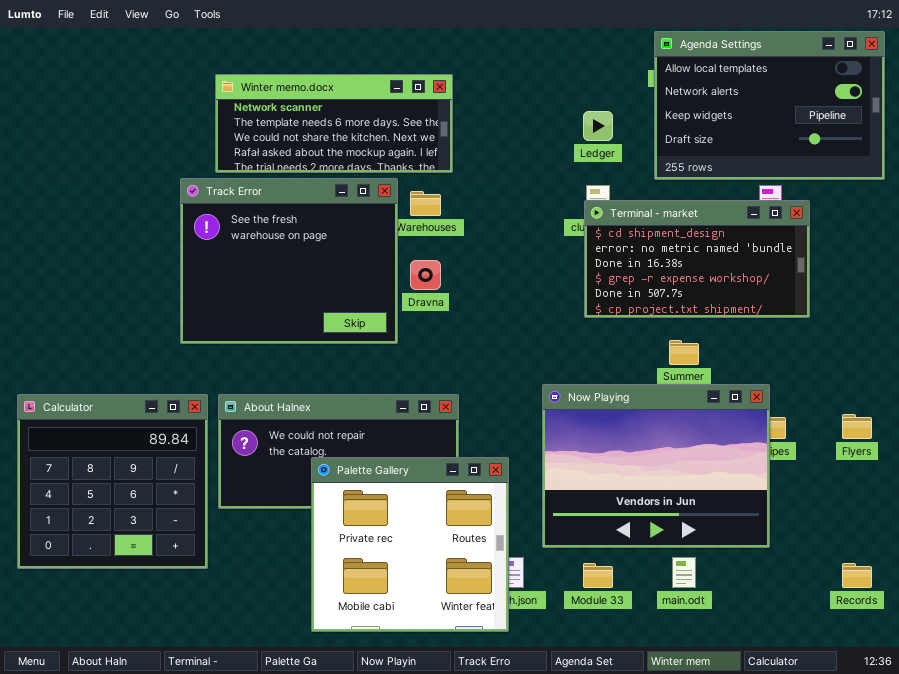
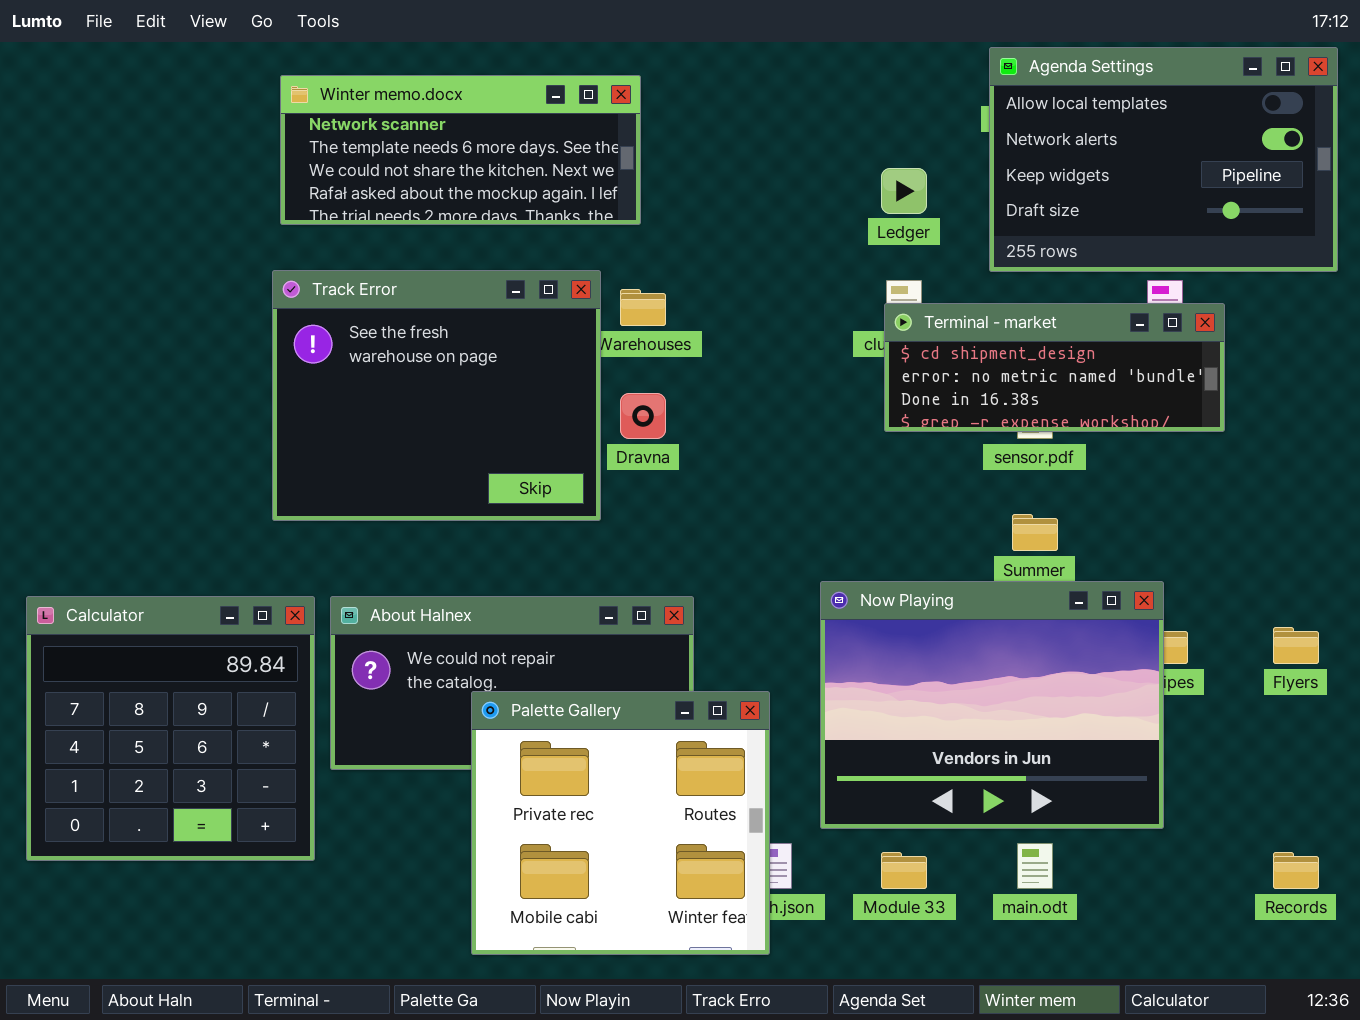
Winter memo.docx: [215,74,453,173] -> [280,75,641,225], moved
Terminal - market: [584,200,810,318] -> [884,303,1225,432], resized

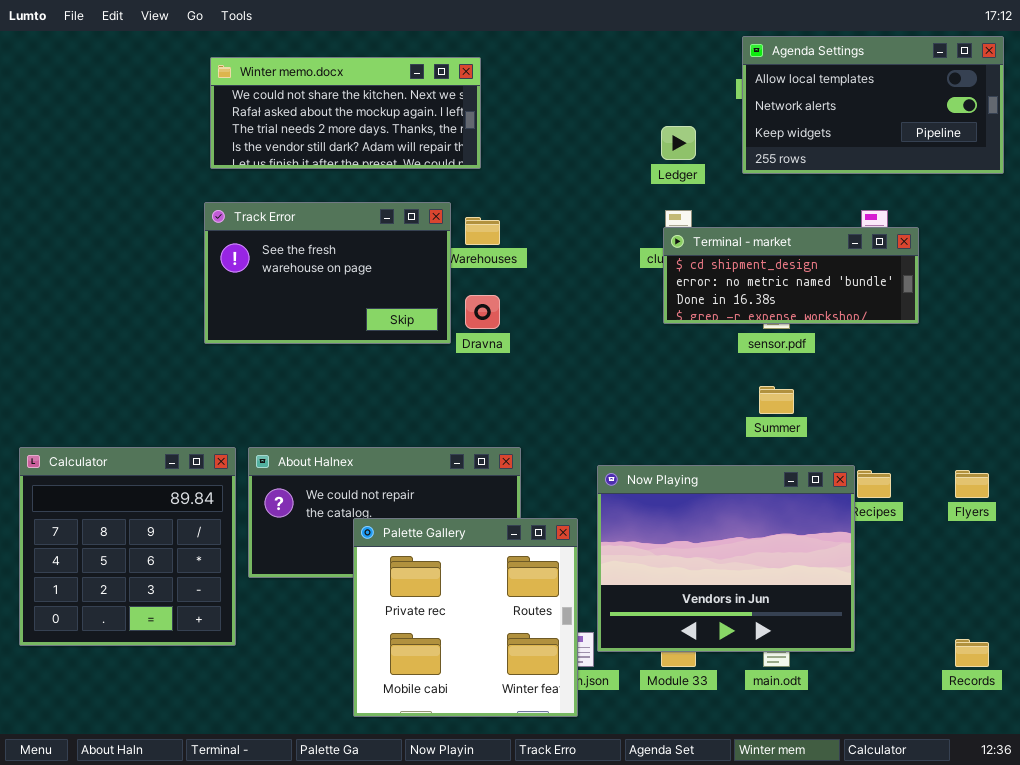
Agenda Settings: [989,47,1338,272] -> [742,36,1004,174], resized
Winter memo.docx: [280,75,641,225] -> [210,57,481,169], scrolled down 2 rows
Track Error: [272,270,601,521] -> [204,202,451,344], resized
Now Playing: [820,581,1164,829] -> [597,465,855,652], moved

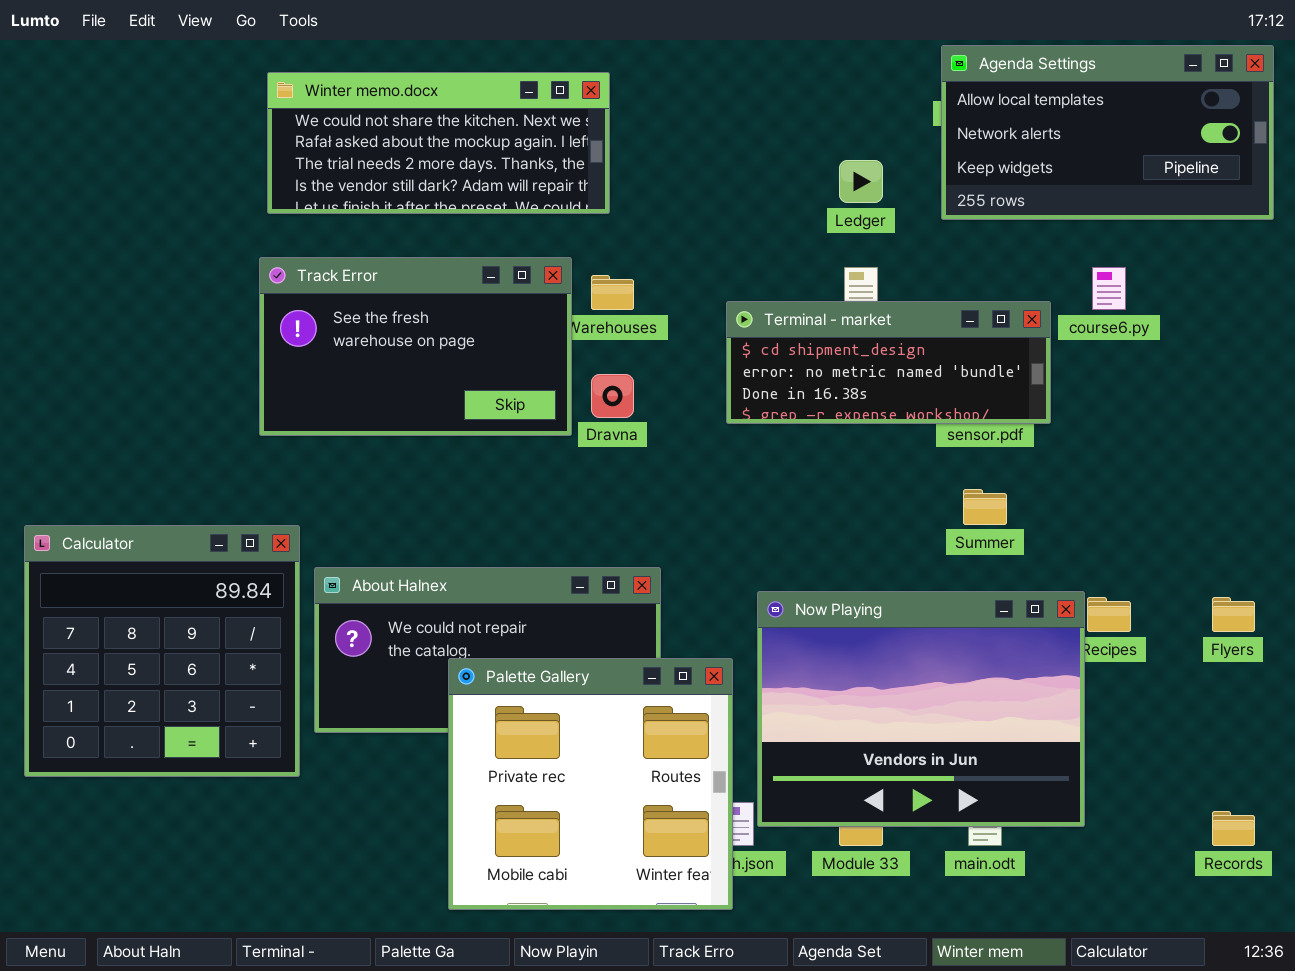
Terminal - market: [663,227,919,324] -> [726,301,1051,424], moved
Calculator: [19,447,236,646] -> [24,525,300,777], moved

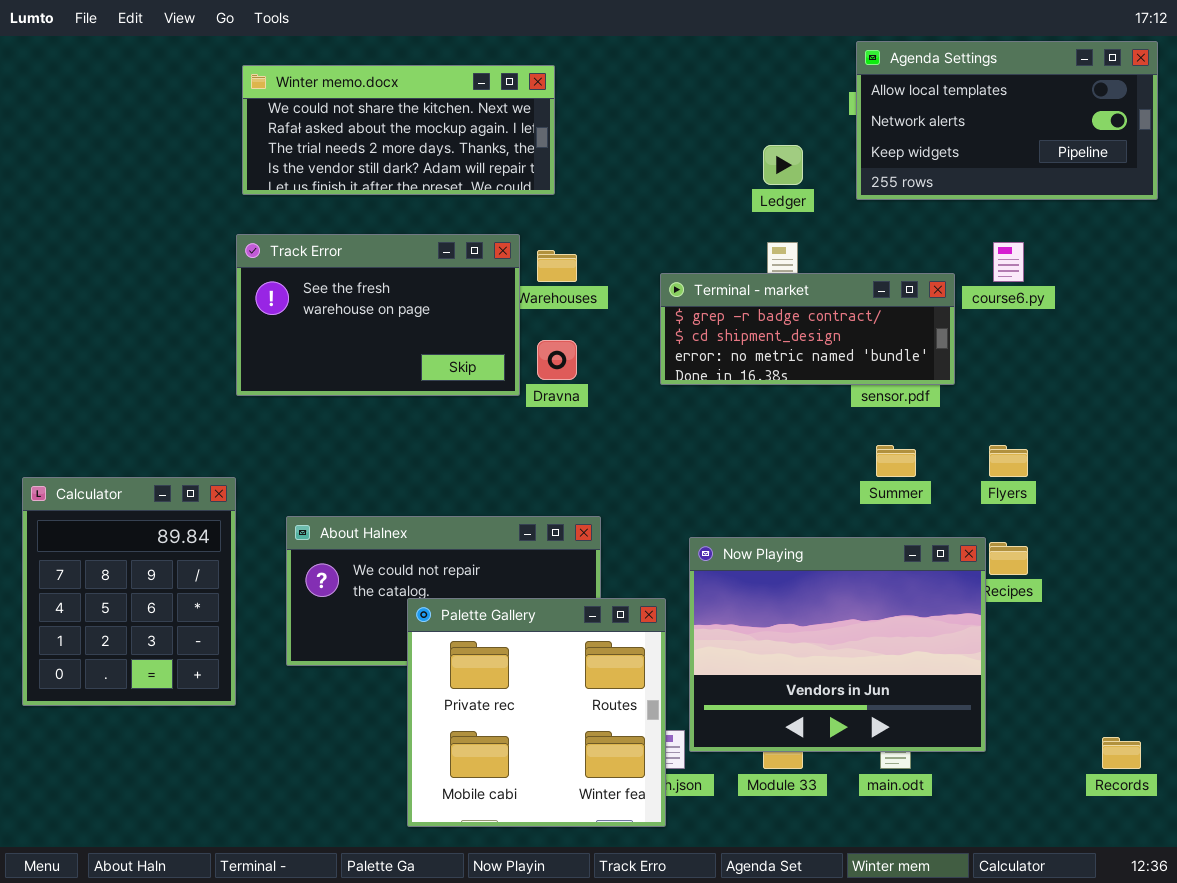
Terminal - market: [726,301,1051,424] -> [660,273,955,385], scrolled up 1 row
Calculator: [24,525,300,777] -> [22,477,236,706], resized
Flyers: [1212,597,1255,632] -> [989,445,1028,477], moved

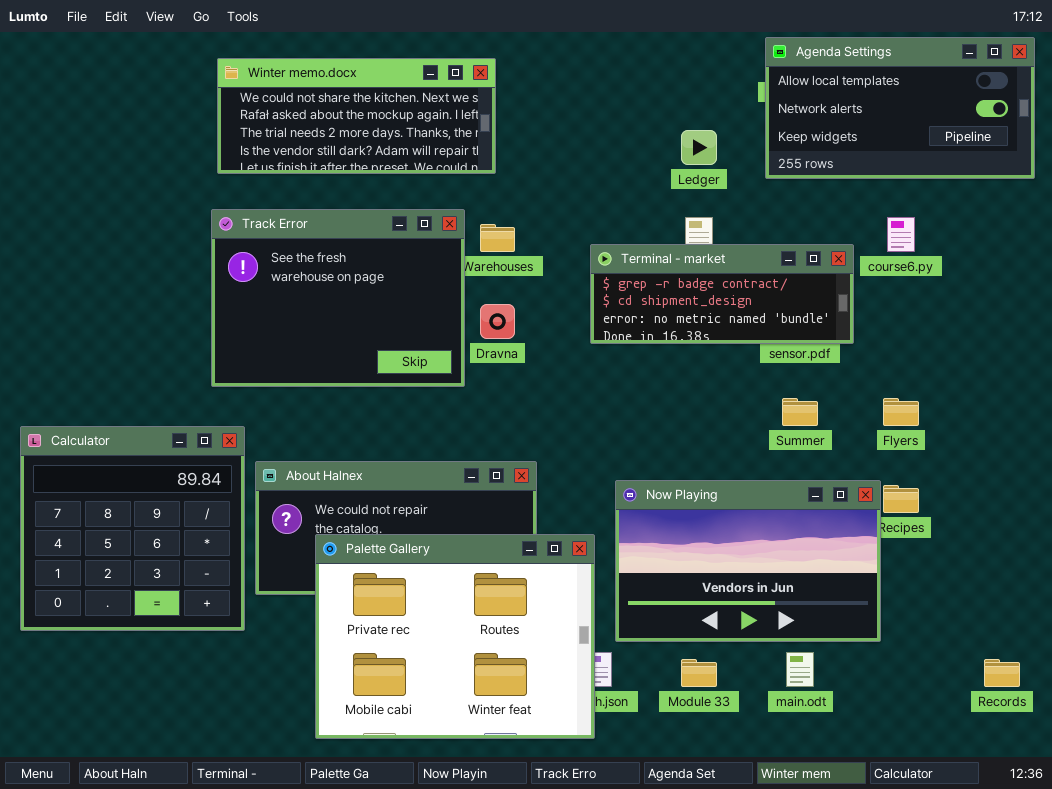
Track Error: [236,234,520,396] -> [211,209,465,387], resized
Calculator: [22,477,236,706] -> [20,426,245,631], resized
Now Playing: [689,537,986,752] -> [615,480,881,642], resized
Palette Gallery: [407,598,666,827] -> [315,534,595,739], resized

